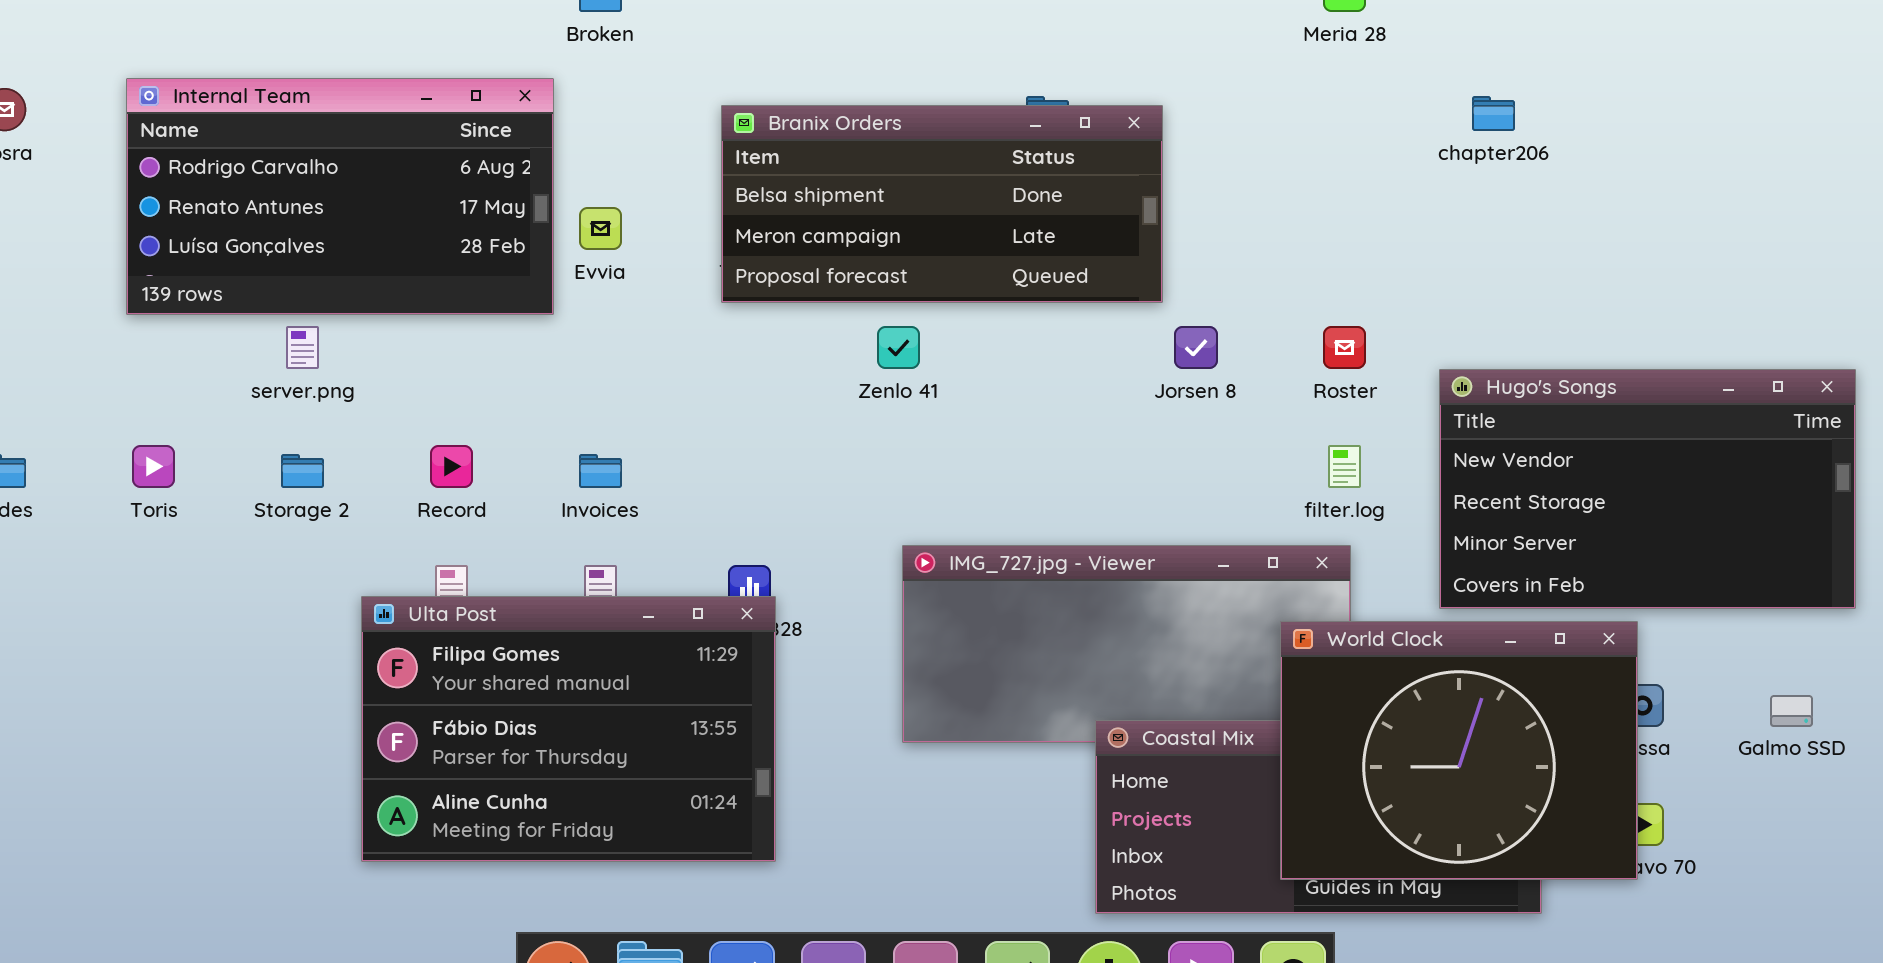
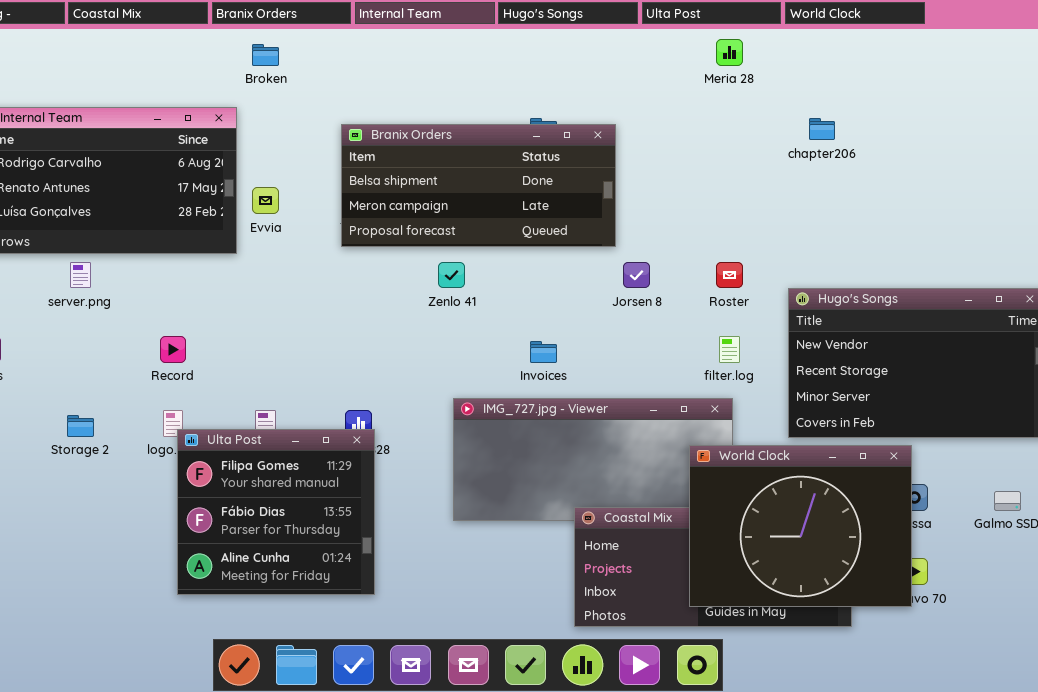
Storage 2: [281,454,324,488] -> [67,415,94,437], moved
Invoices: [579,454,622,488] -> [530,341,557,363], moved
Ulta Post: [361,596,776,862] -> [177,429,375,595], resized

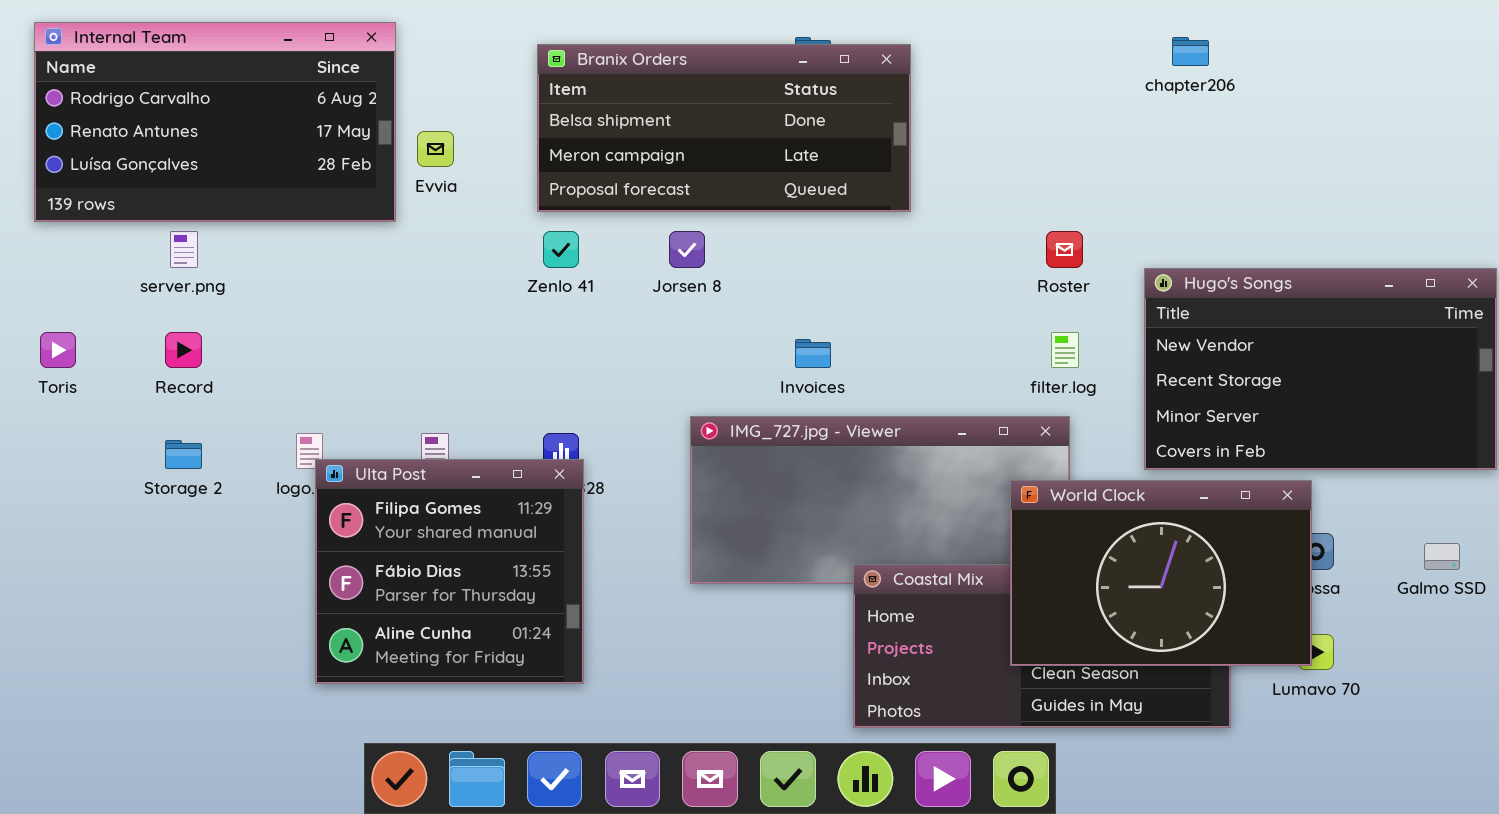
Zenlo 41: [438,262,465,288] -> [543,231,579,268], moved
Jorsen 8: [623,262,650,288] -> [669,231,705,268], moved
Record: [160,336,186,363] -> [165,332,202,368], moved
World Clock: [689,445,912,607] -> [1010,480,1312,666], resized

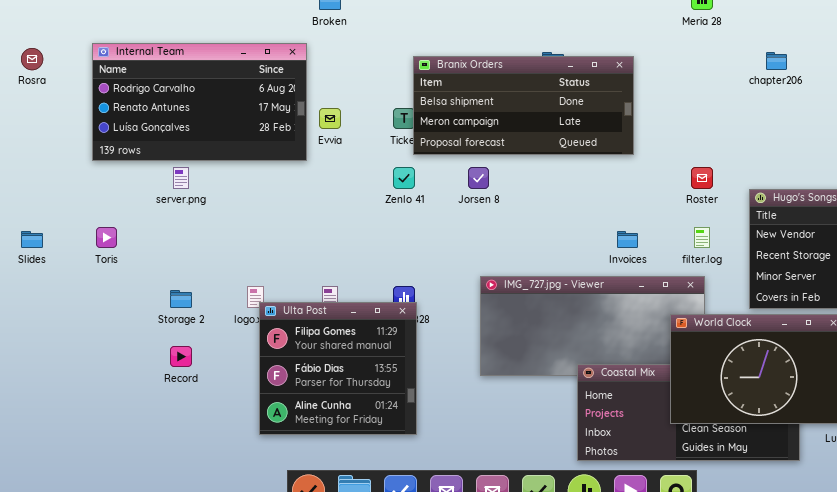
Branix Orders: [537,44,911,212] -> [413,56,634,155], moved
Record: [165,332,202,368] -> [170,346,192,367], moved
Invoices: [795,339,831,368] -> [617,231,638,248], moved

